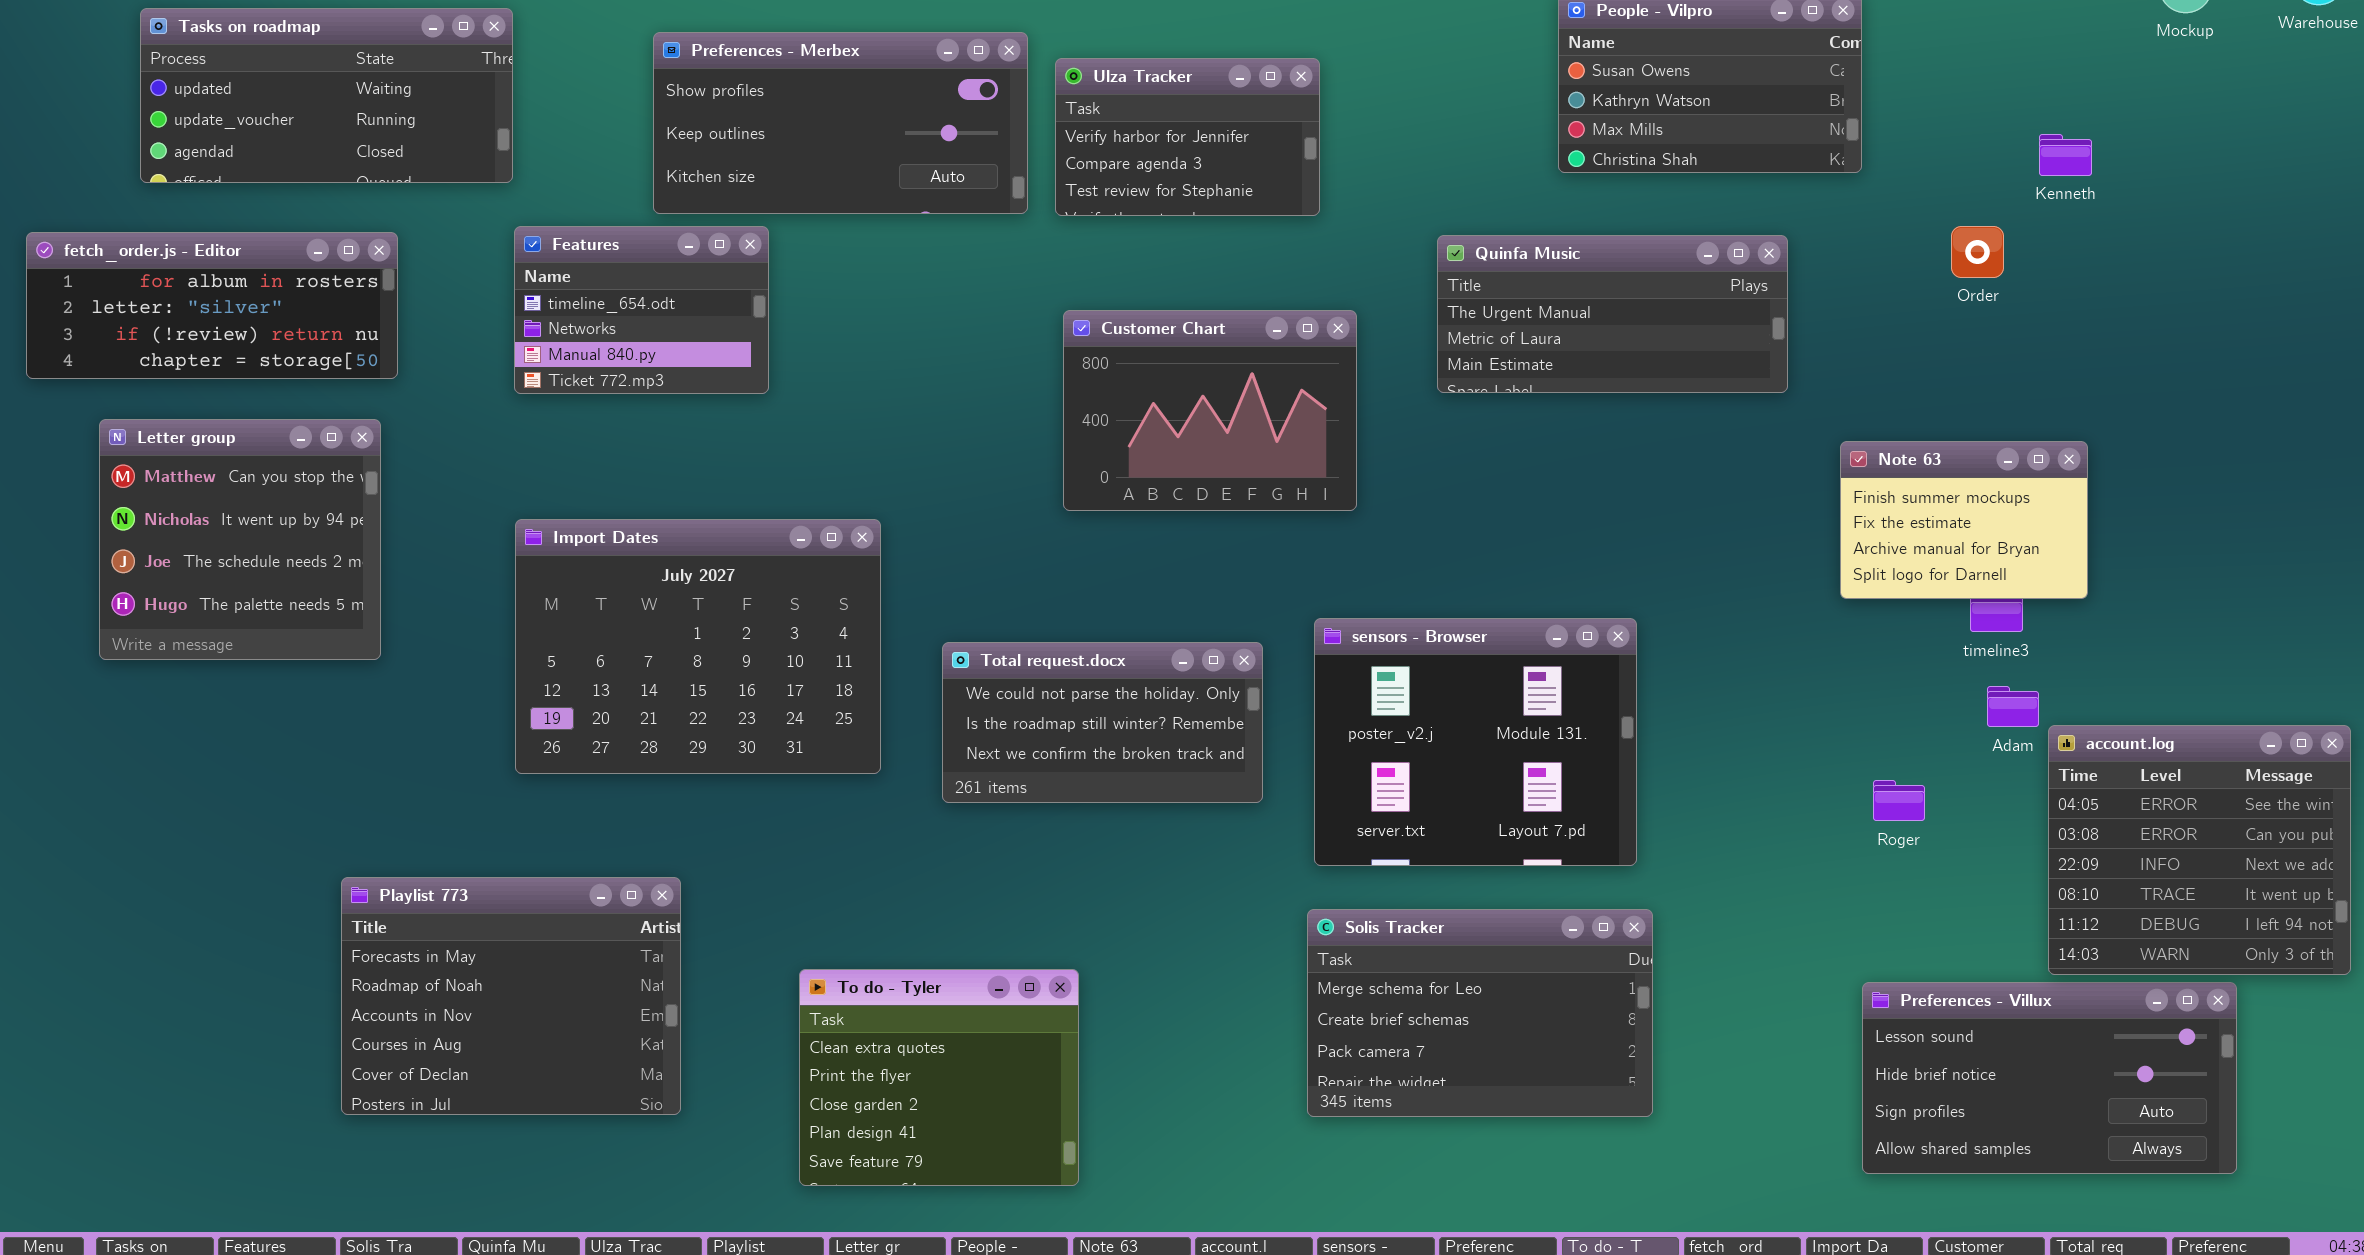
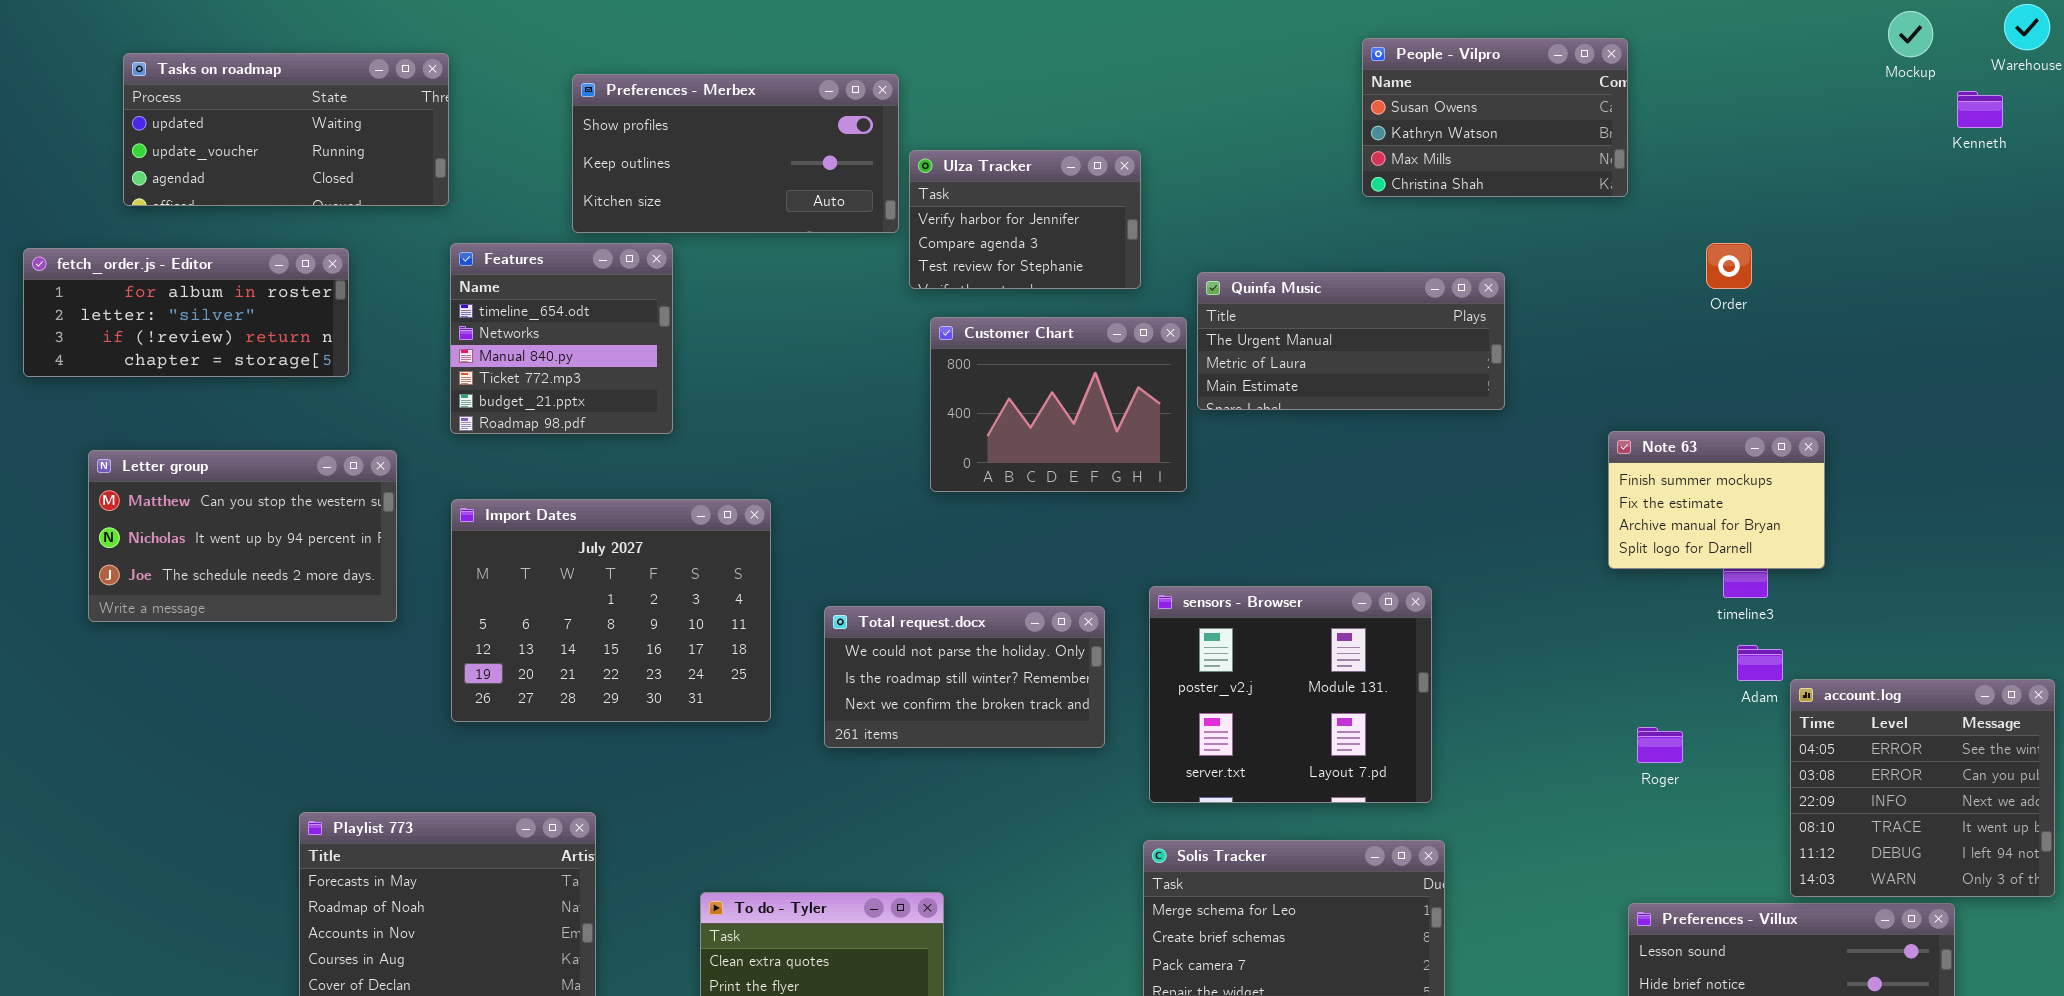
Ulza Tracker: [1055,58,1320,216] -> [909,150,1141,289], moved
Kenneth: [2039,134,2092,176] -> [1957,91,2003,128], moved
Features: [514,226,769,394] -> [450,243,673,434], resized
Quinfa Music: [1437,235,1788,393] -> [1197,272,1505,410], moved
Letter group: [99,419,381,660] -> [88,450,397,622], resized

